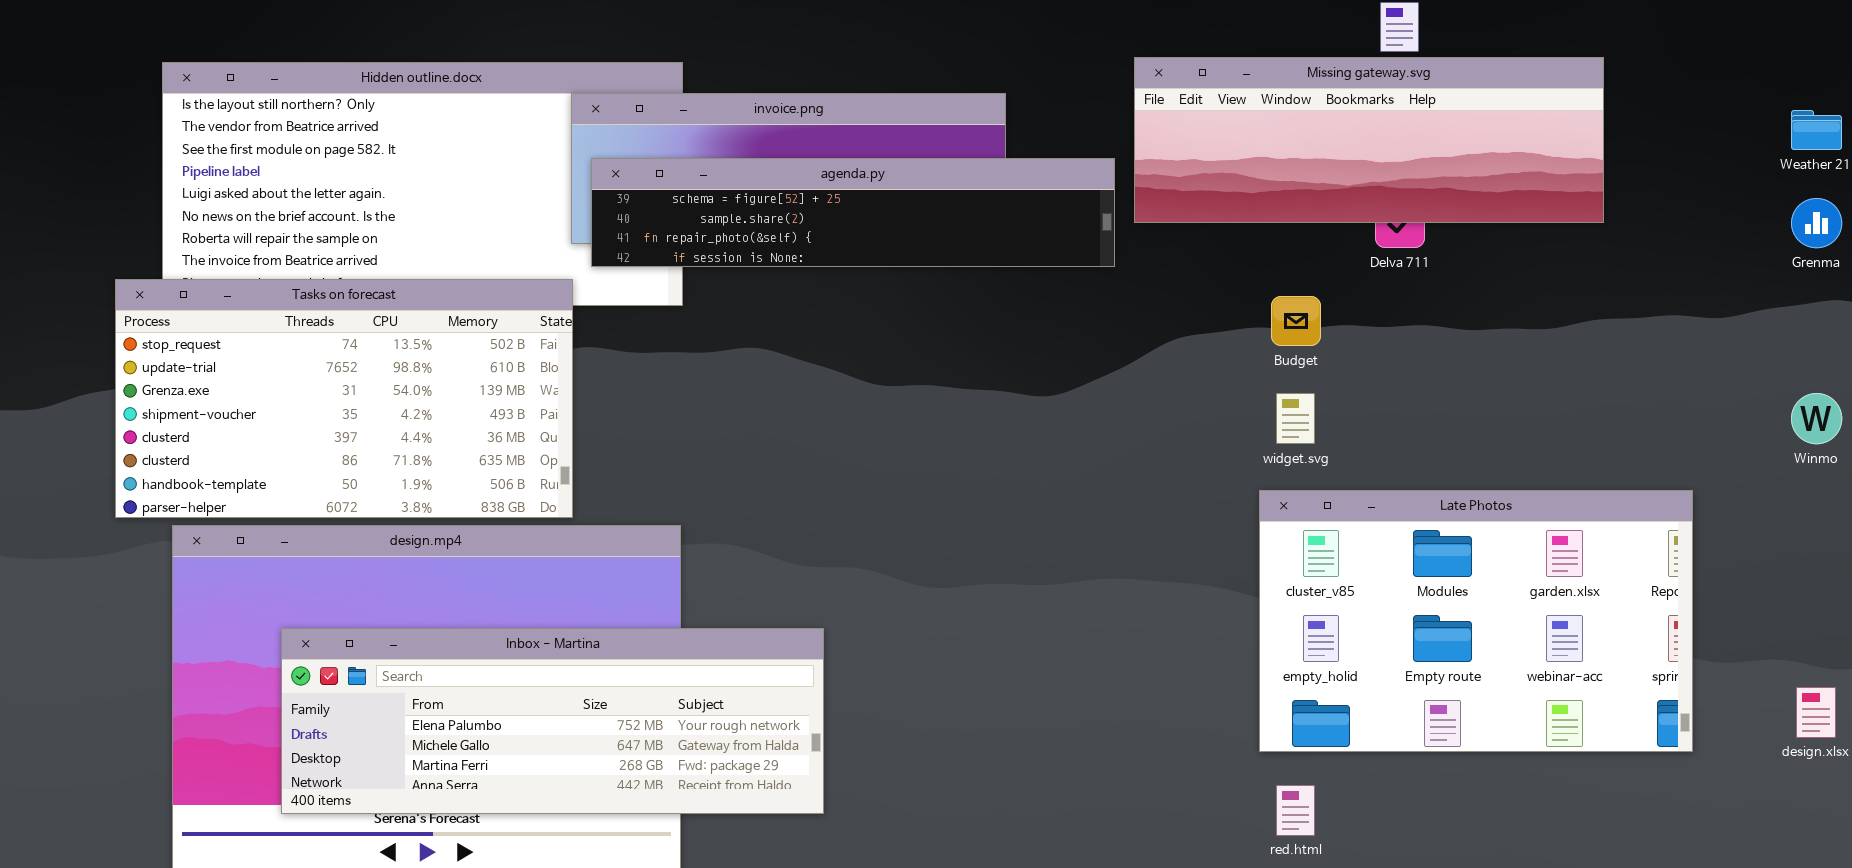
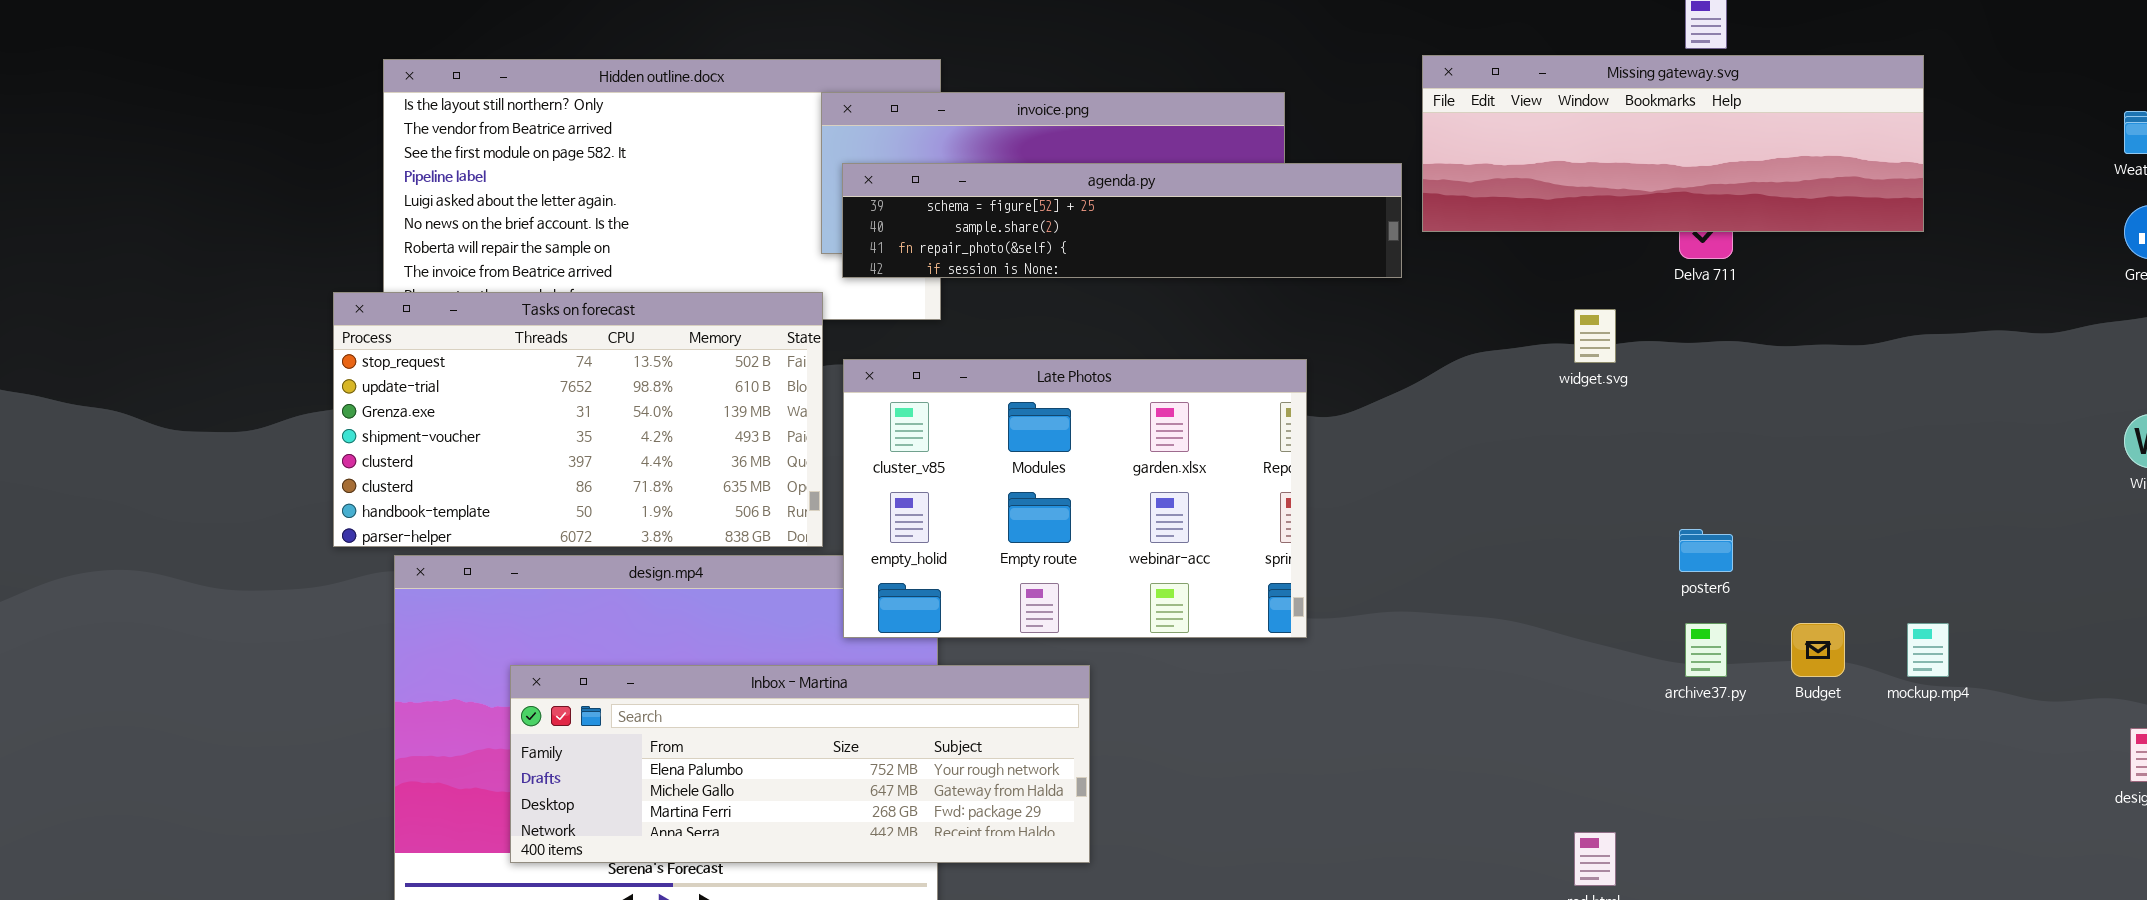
Budget: [1271,296,1321,346] -> [1791,623,1845,677], moved
widget.svg: [1276,393,1315,444] -> [1574,309,1616,363], moved
Late Photos: [1259,490,1693,752] -> [843,359,1307,638], moved

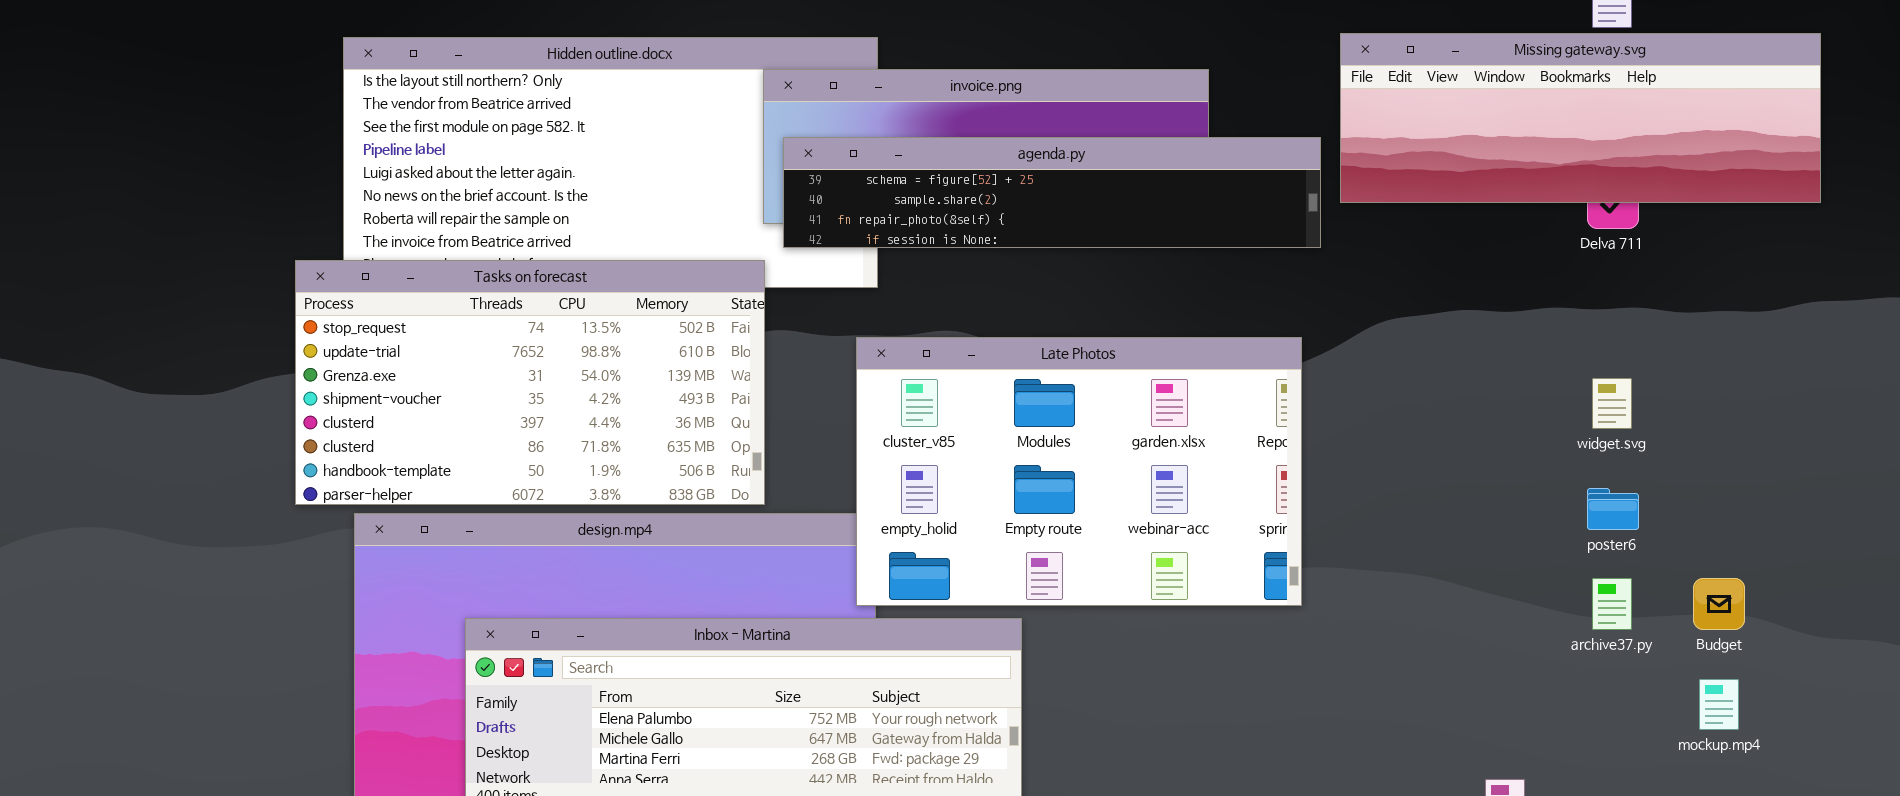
widget.svg: [1574,309,1616,363] -> [1592,378,1632,429], moved
Late Photos: [843,359,1307,638] -> [856,337,1302,606], moved
mockup.mp4: [1907,623,1949,677] -> [1699,679,1739,730], moved

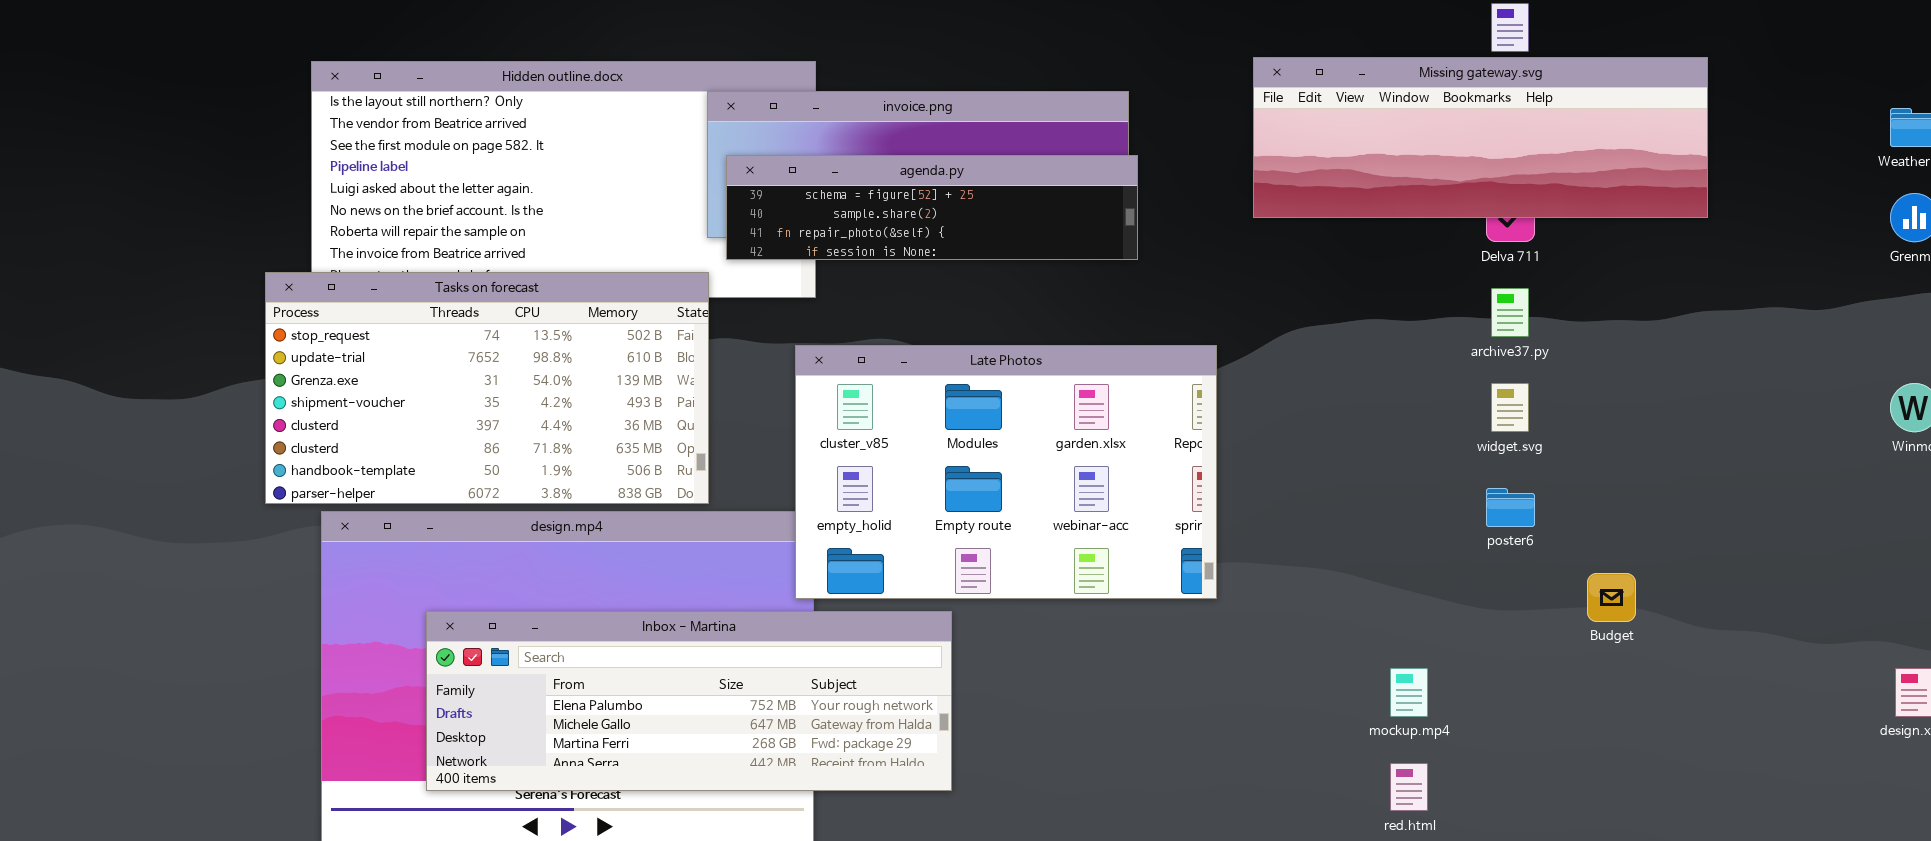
agenda.py: [783,137,1321,248] -> [726,155,1138,260], resized
archive37.py: [1592,578,1632,630] -> [1491,288,1529,337], moved
mockup.mp4: [1699,679,1739,730] -> [1390,668,1428,717], moved

